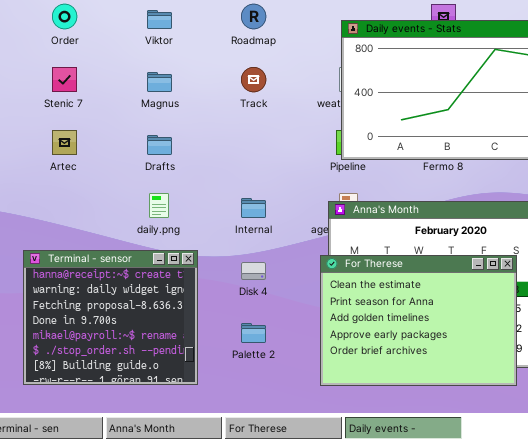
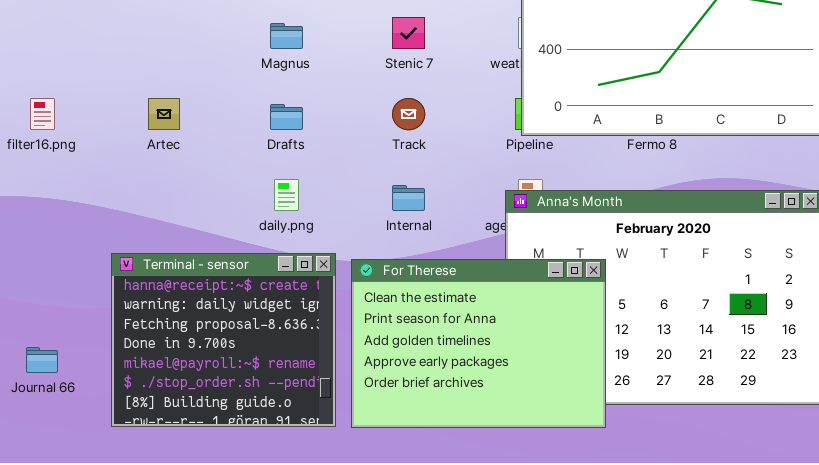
Stenic 7: [52,67,77,92] -> [392,17,425,49], moved
Track: [241,67,266,92] -> [392,98,425,130], moved
For Therese: [320,255,517,386] -> [351,259,606,428], moved

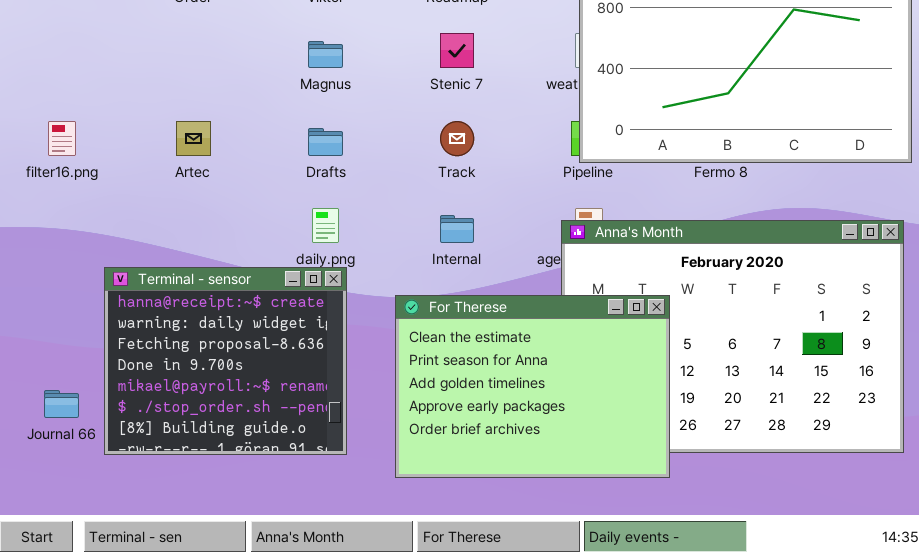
Terminal - sensor: [111,253,336,427] -> [104,267,347,455], moved

